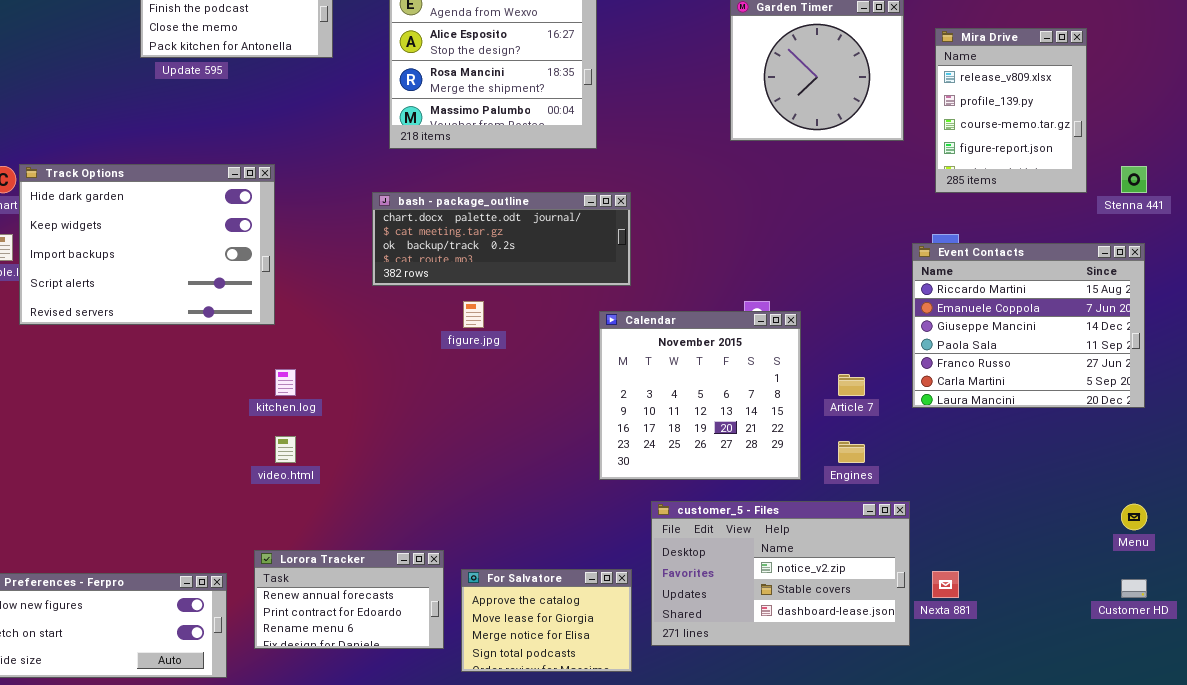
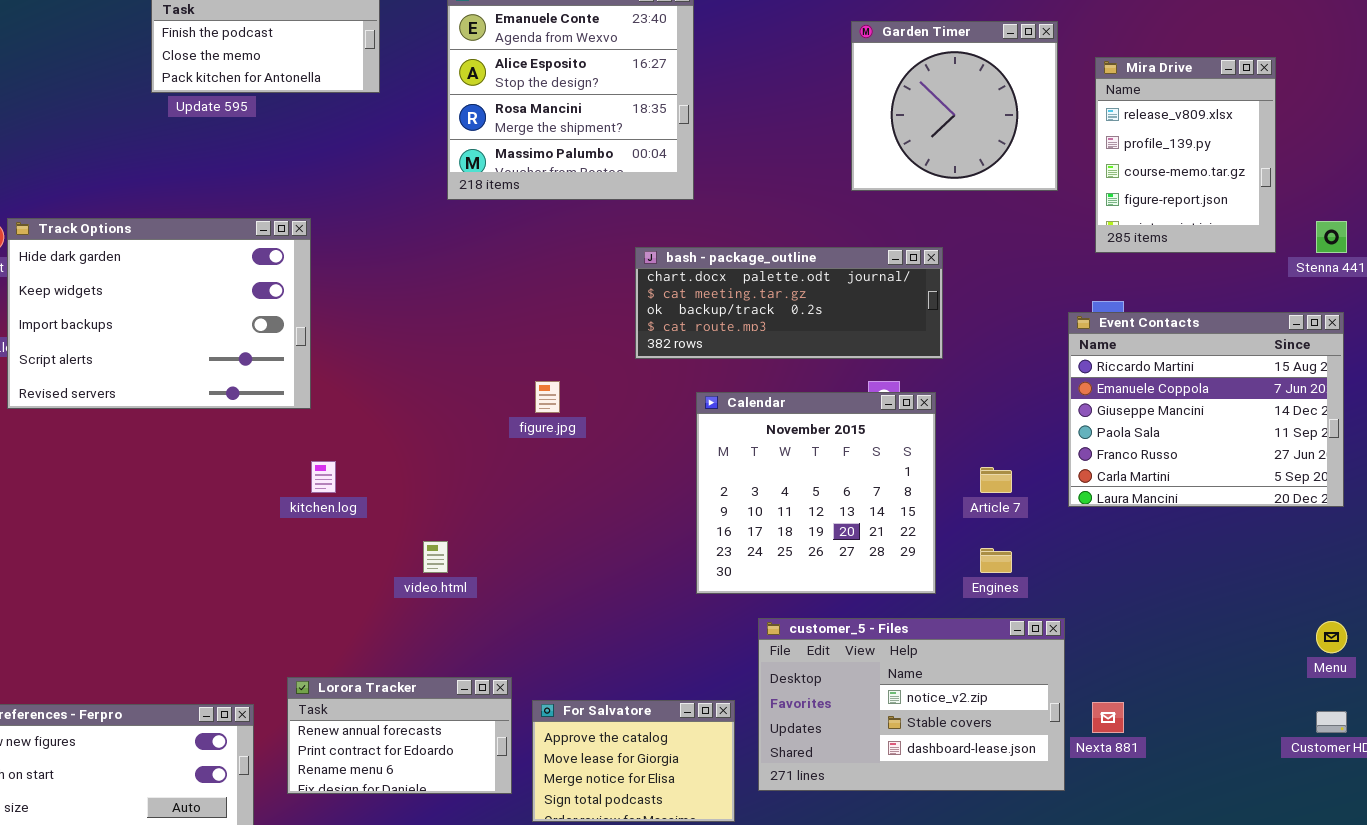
bash - package_outline: [372,192,631,286] -> [635,247,943,359], moved
video.html: [275,436,296,463] -> [423,541,448,573], moved

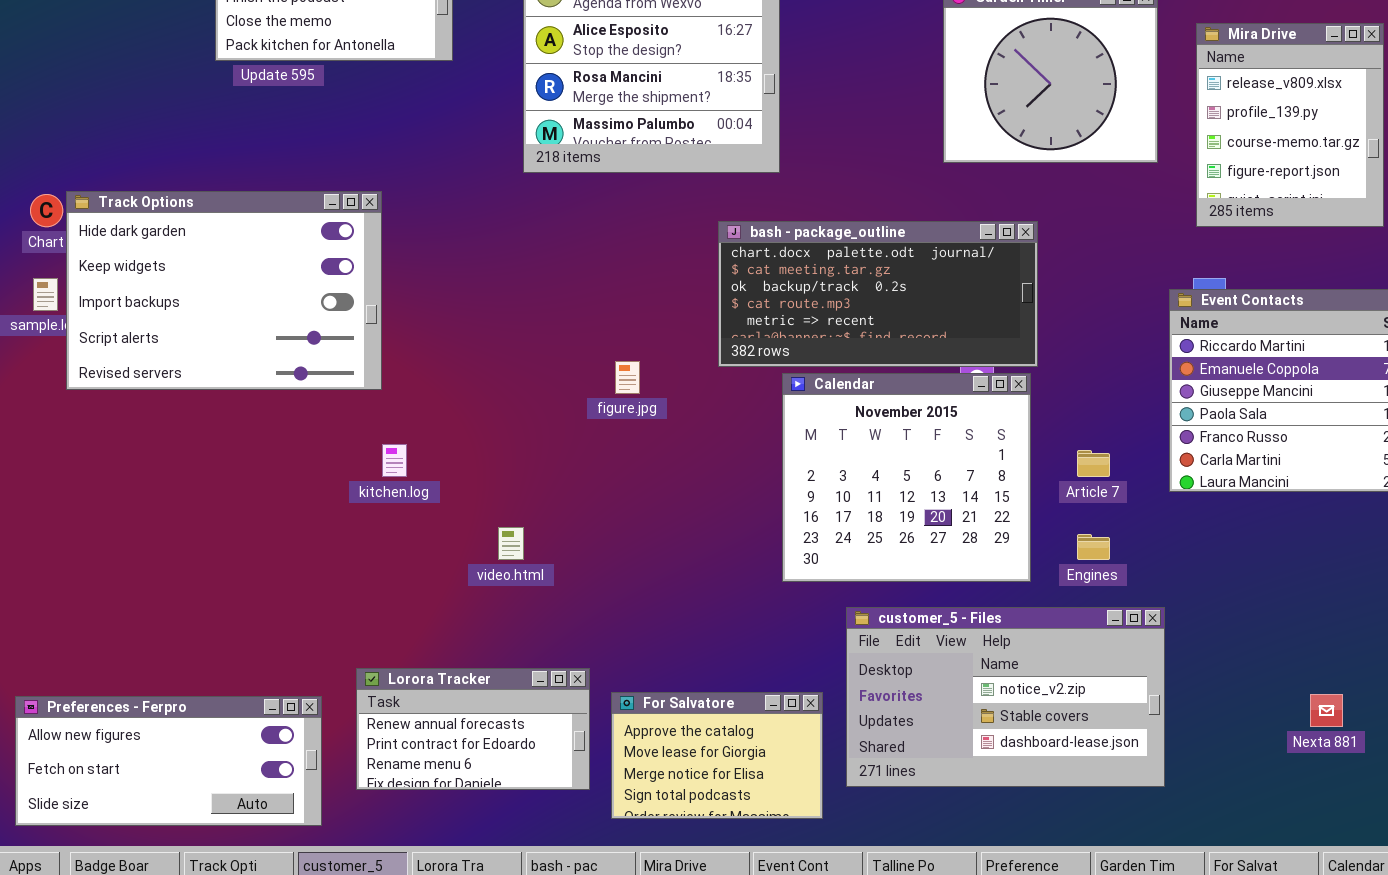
bash - package_outline: [635,247,943,359] -> [718,221,1038,367], resized
Nexta 881: [1092,702,1124,733] -> [1310,694,1343,727], moved

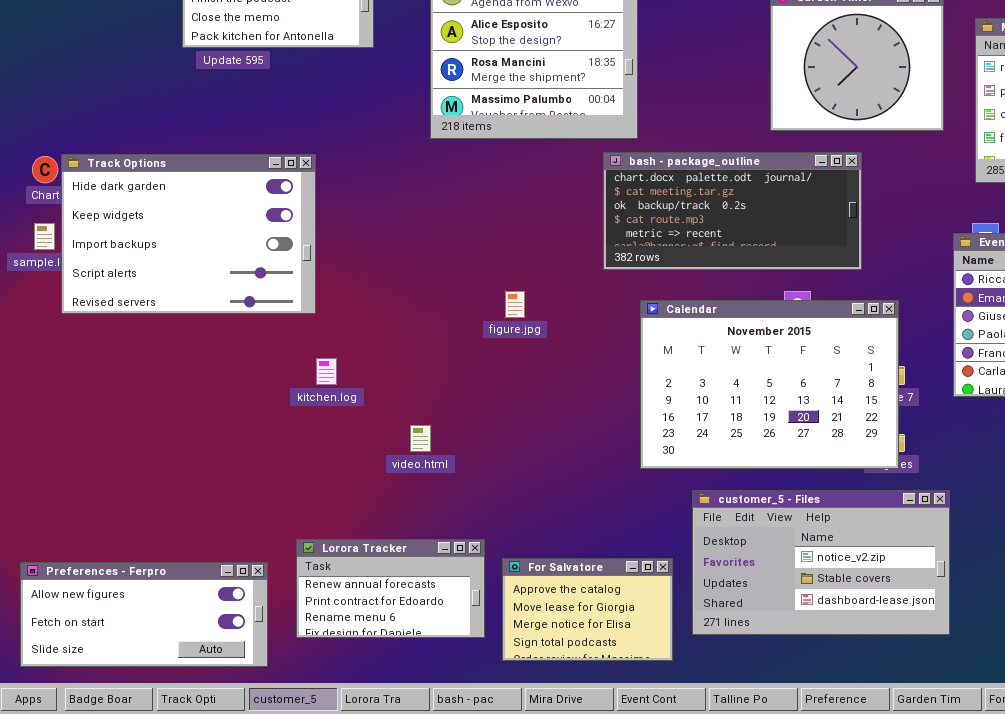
bash - package_outline: [718,221,1038,367] -> [603,152,862,270], moved
Calendar: [782,373,1031,582] -> [640,300,899,469], resized

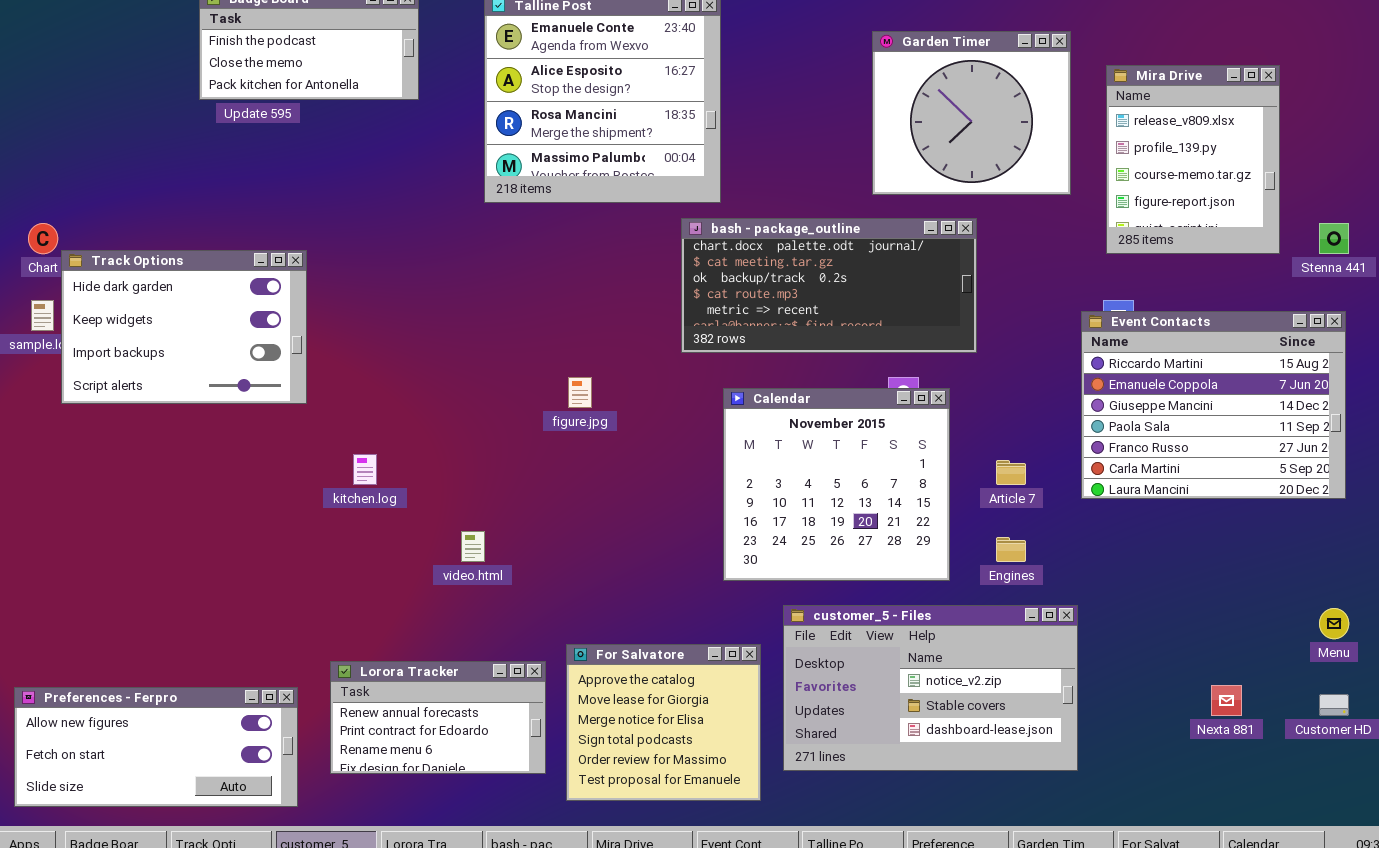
Track Options: [61,154,316,314] -> [61,250,307,404], resized
Calendar: [640,300,899,469] -> [723,388,950,581], resized
For Salvatore: [502,558,673,661] -> [566,644,761,801], resized

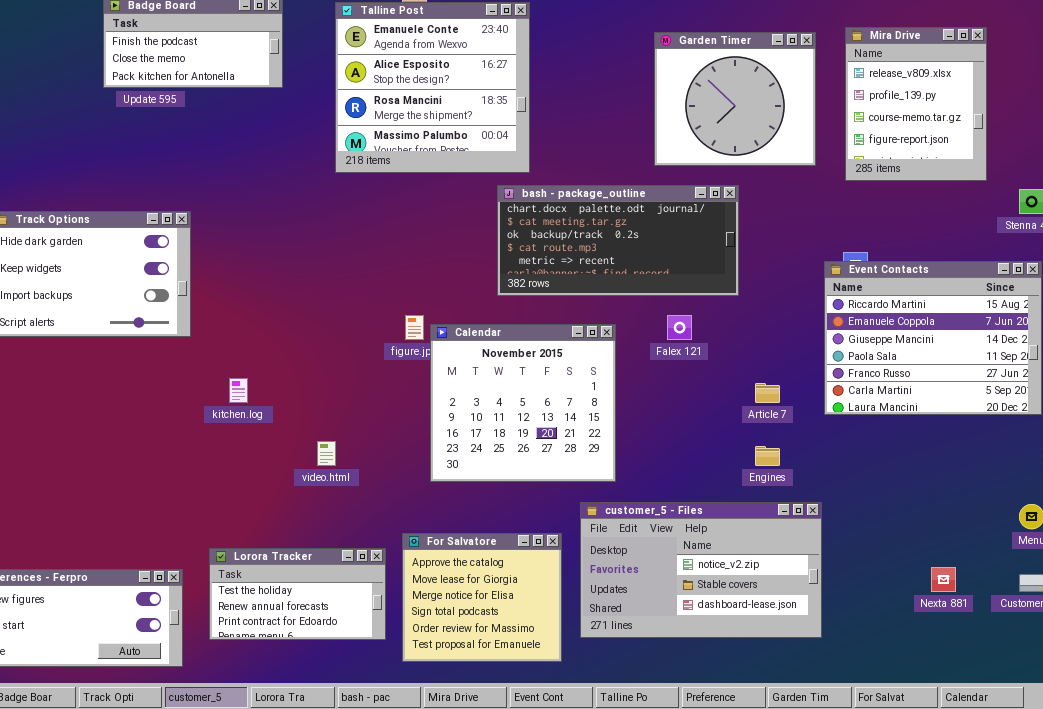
Mira Drive: [1106,65,1280,254] -> [845,27,987,181], moved
Calendar: [723,388,950,581] -> [430,324,616,482], moved
Lorora Tracker: [330,661,546,774] -> [209,548,386,640], scrolled up 1 row

